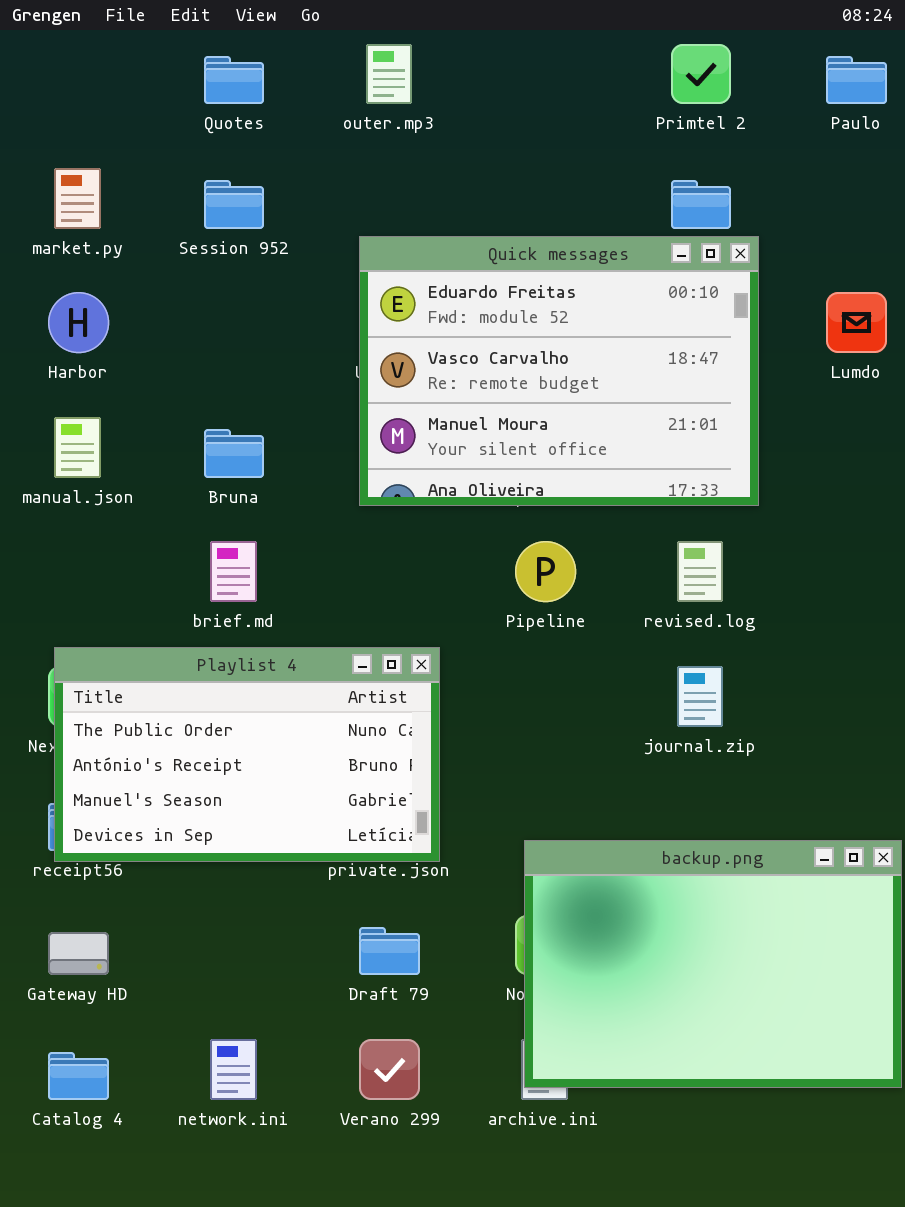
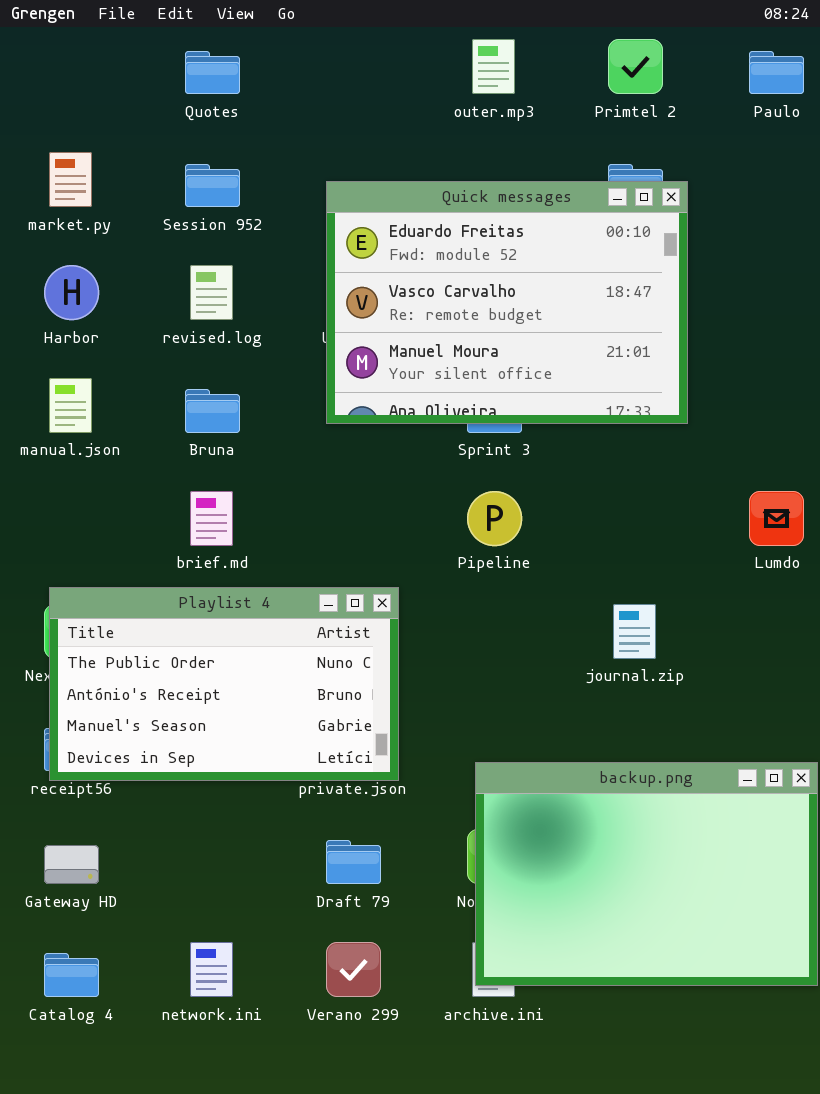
outer.mp3: [366,44,412,104] -> [472,39,515,94], moved
Quick messages: [359,236,759,506] -> [326,181,688,424], moved
Lumdo: [826,292,887,353] -> [749,491,804,546], moved
revised.log: [677,541,723,602] -> [190,265,233,320], moved

